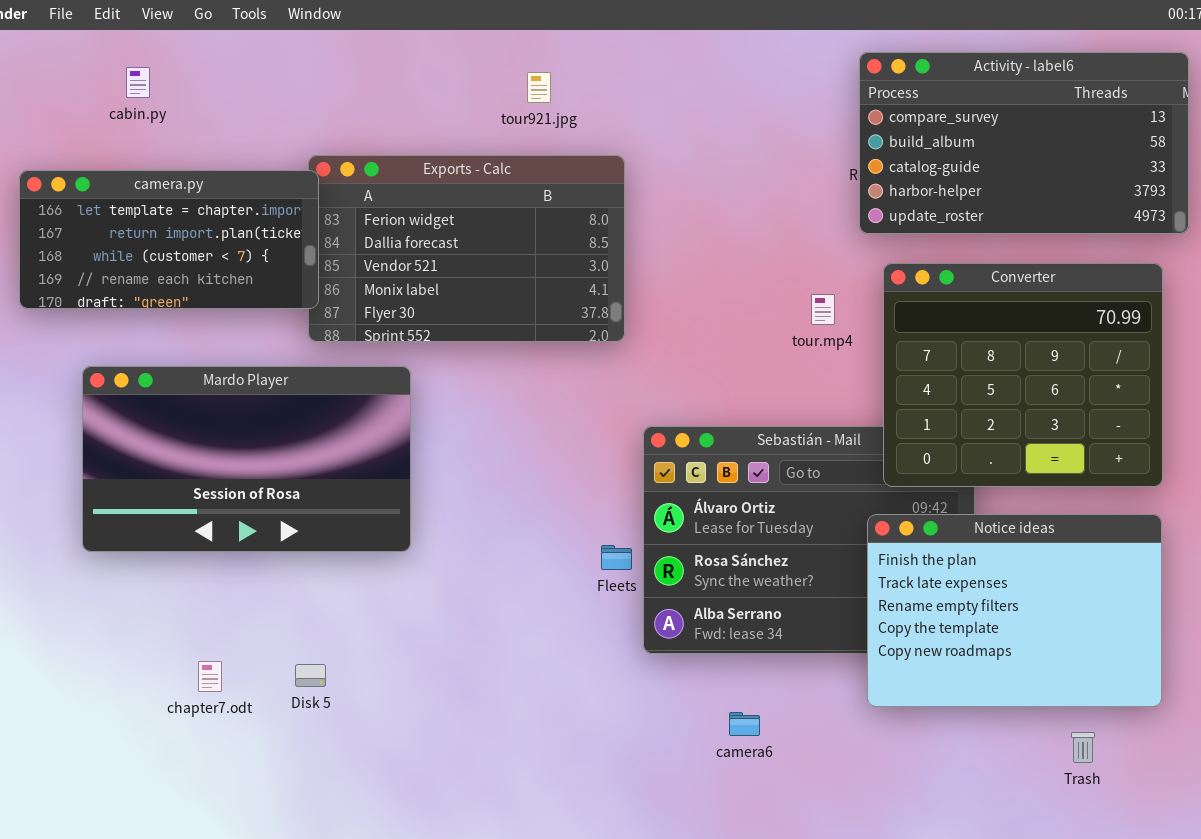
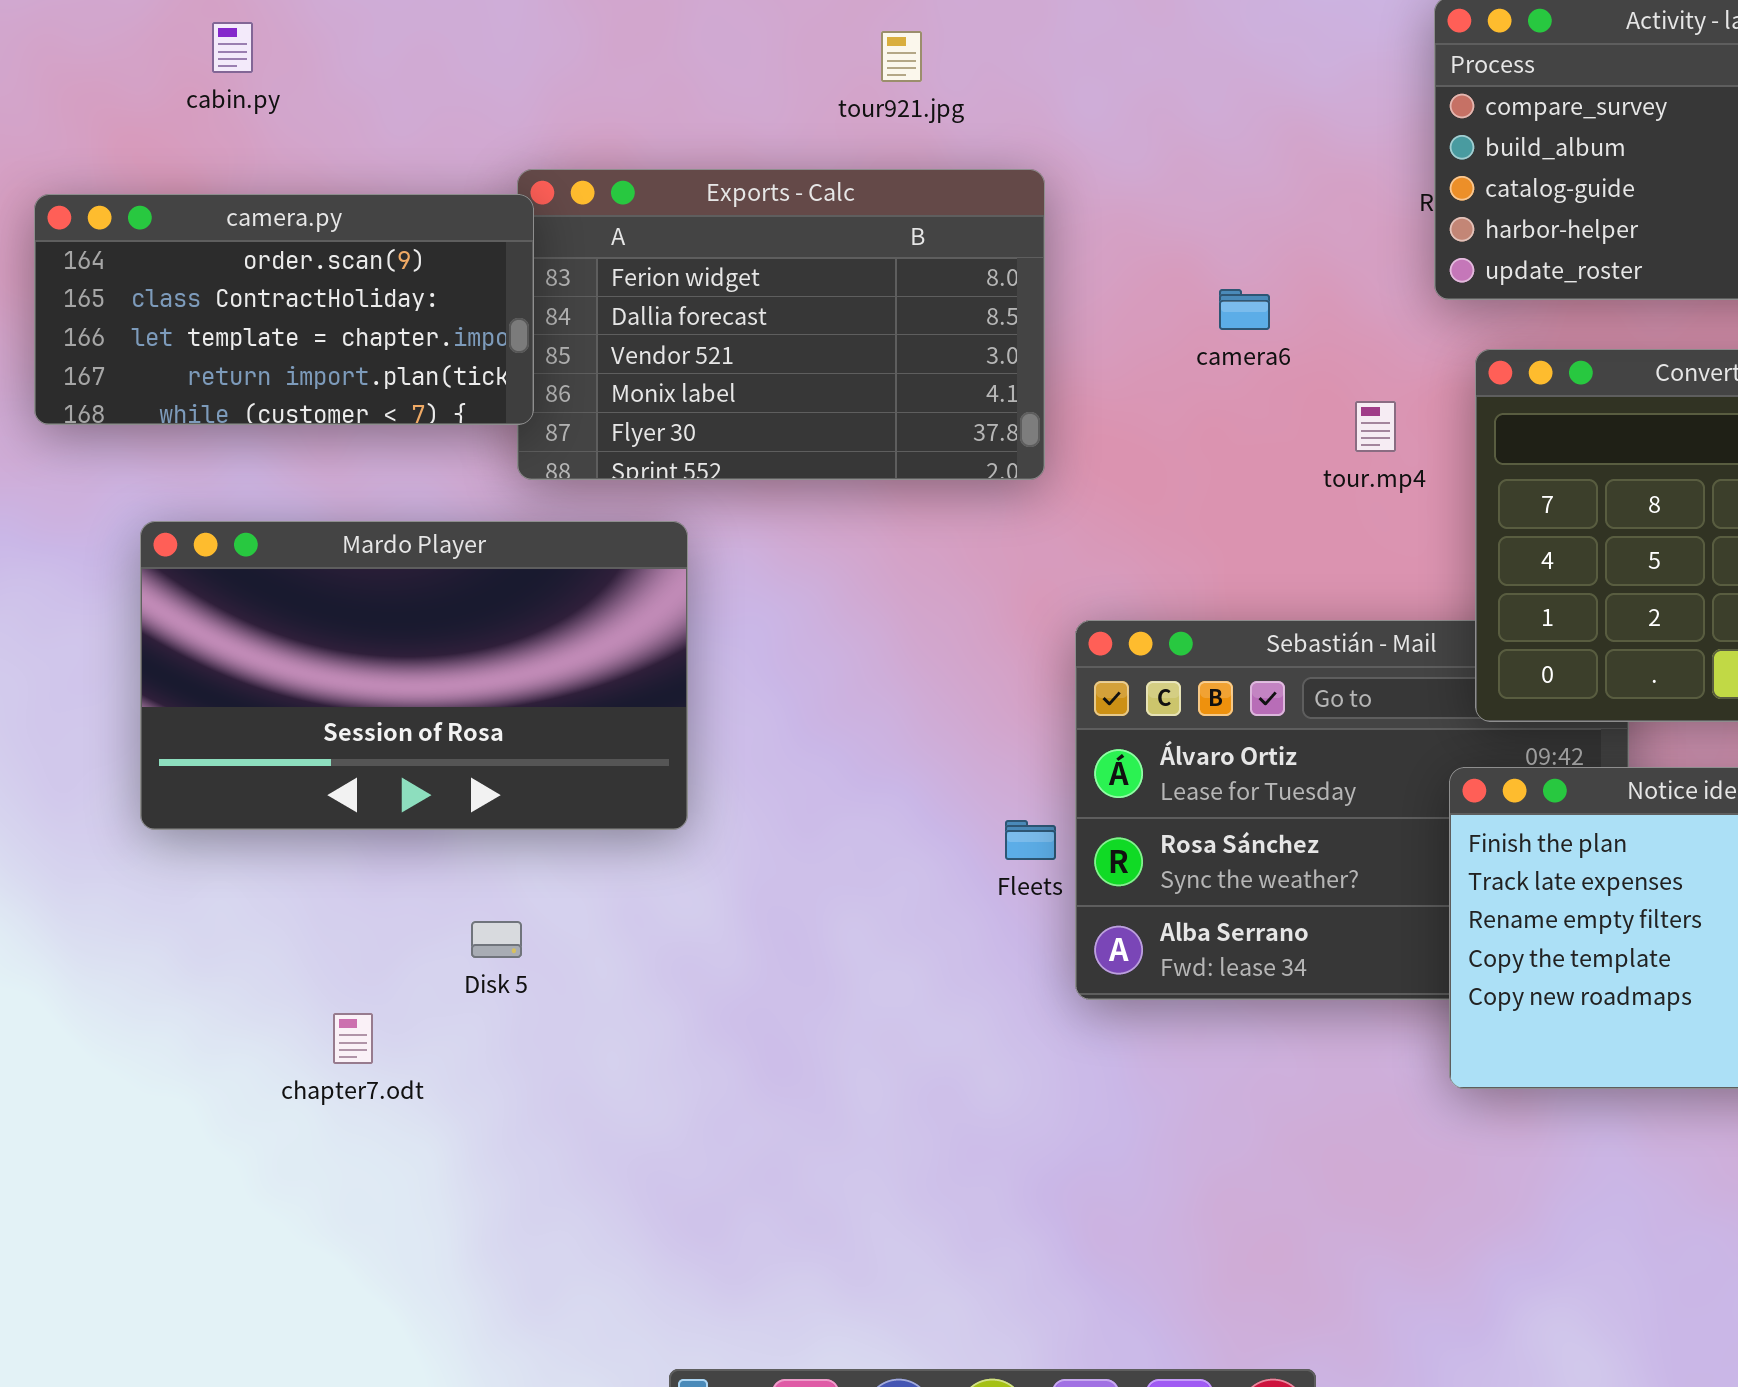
camera.py: [19,170,319,309] -> [34,194,534,425], scrolled up 2 rows
Disk 5: [295,664,326,687] -> [471,921,522,958], moved
camera6: [729,712,760,736] -> [1219,289,1270,330], moved

